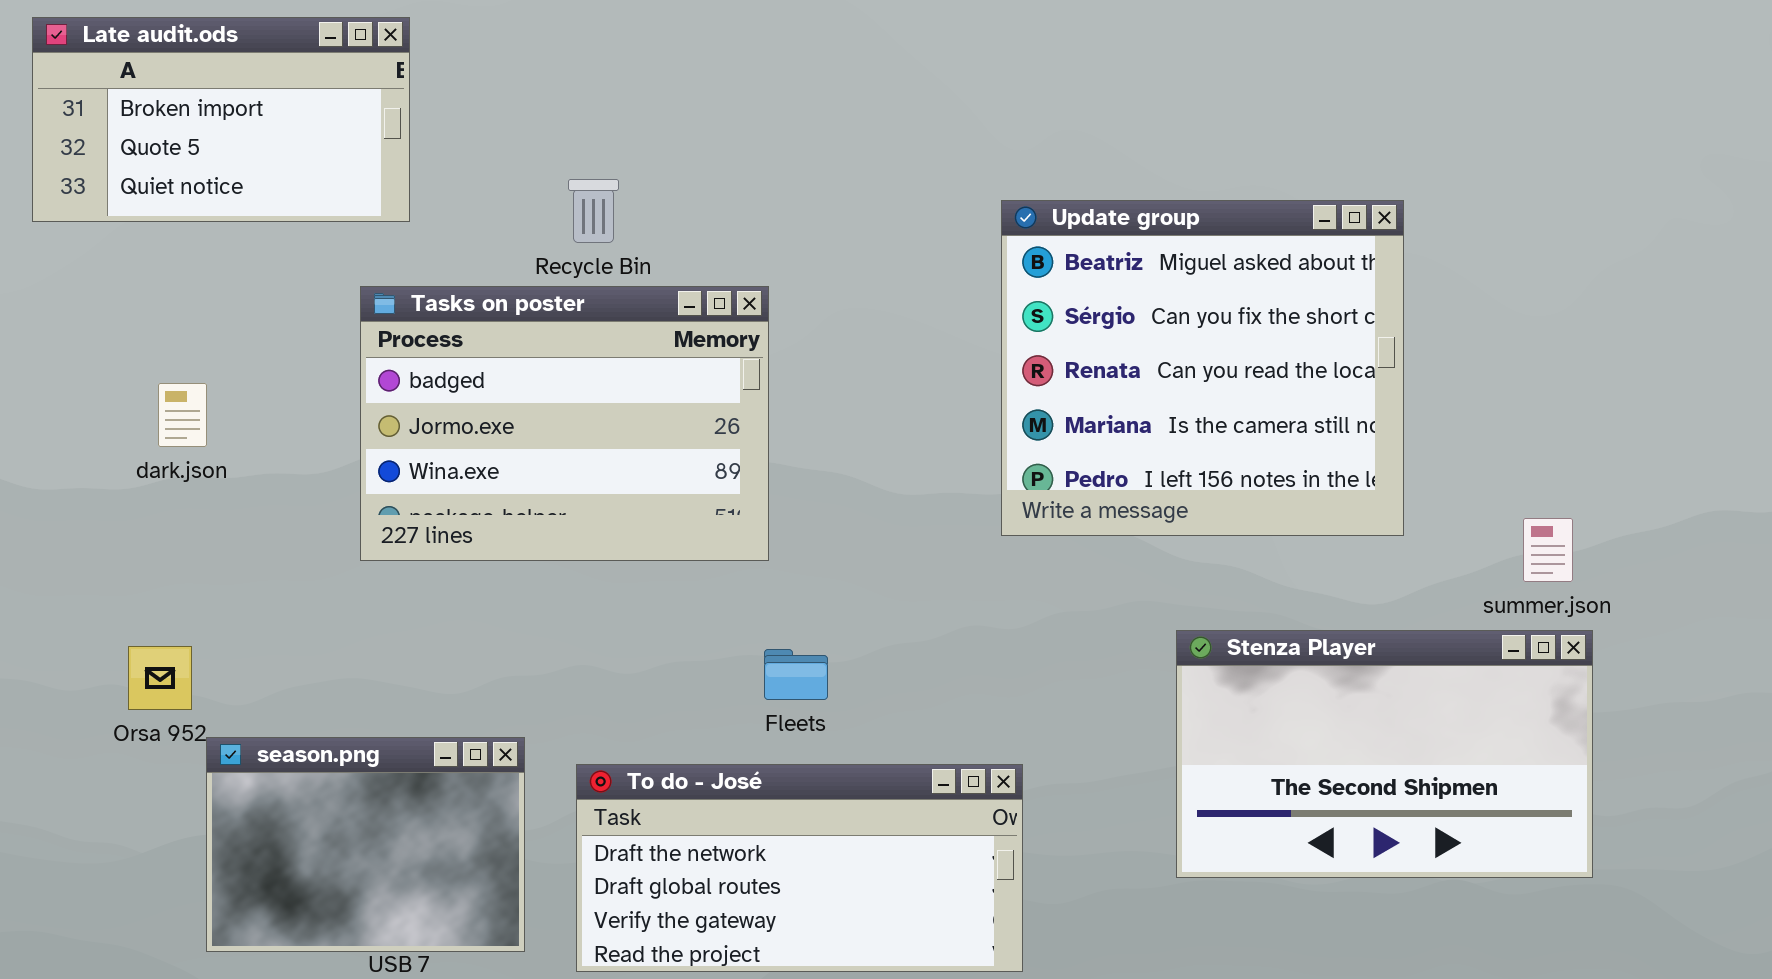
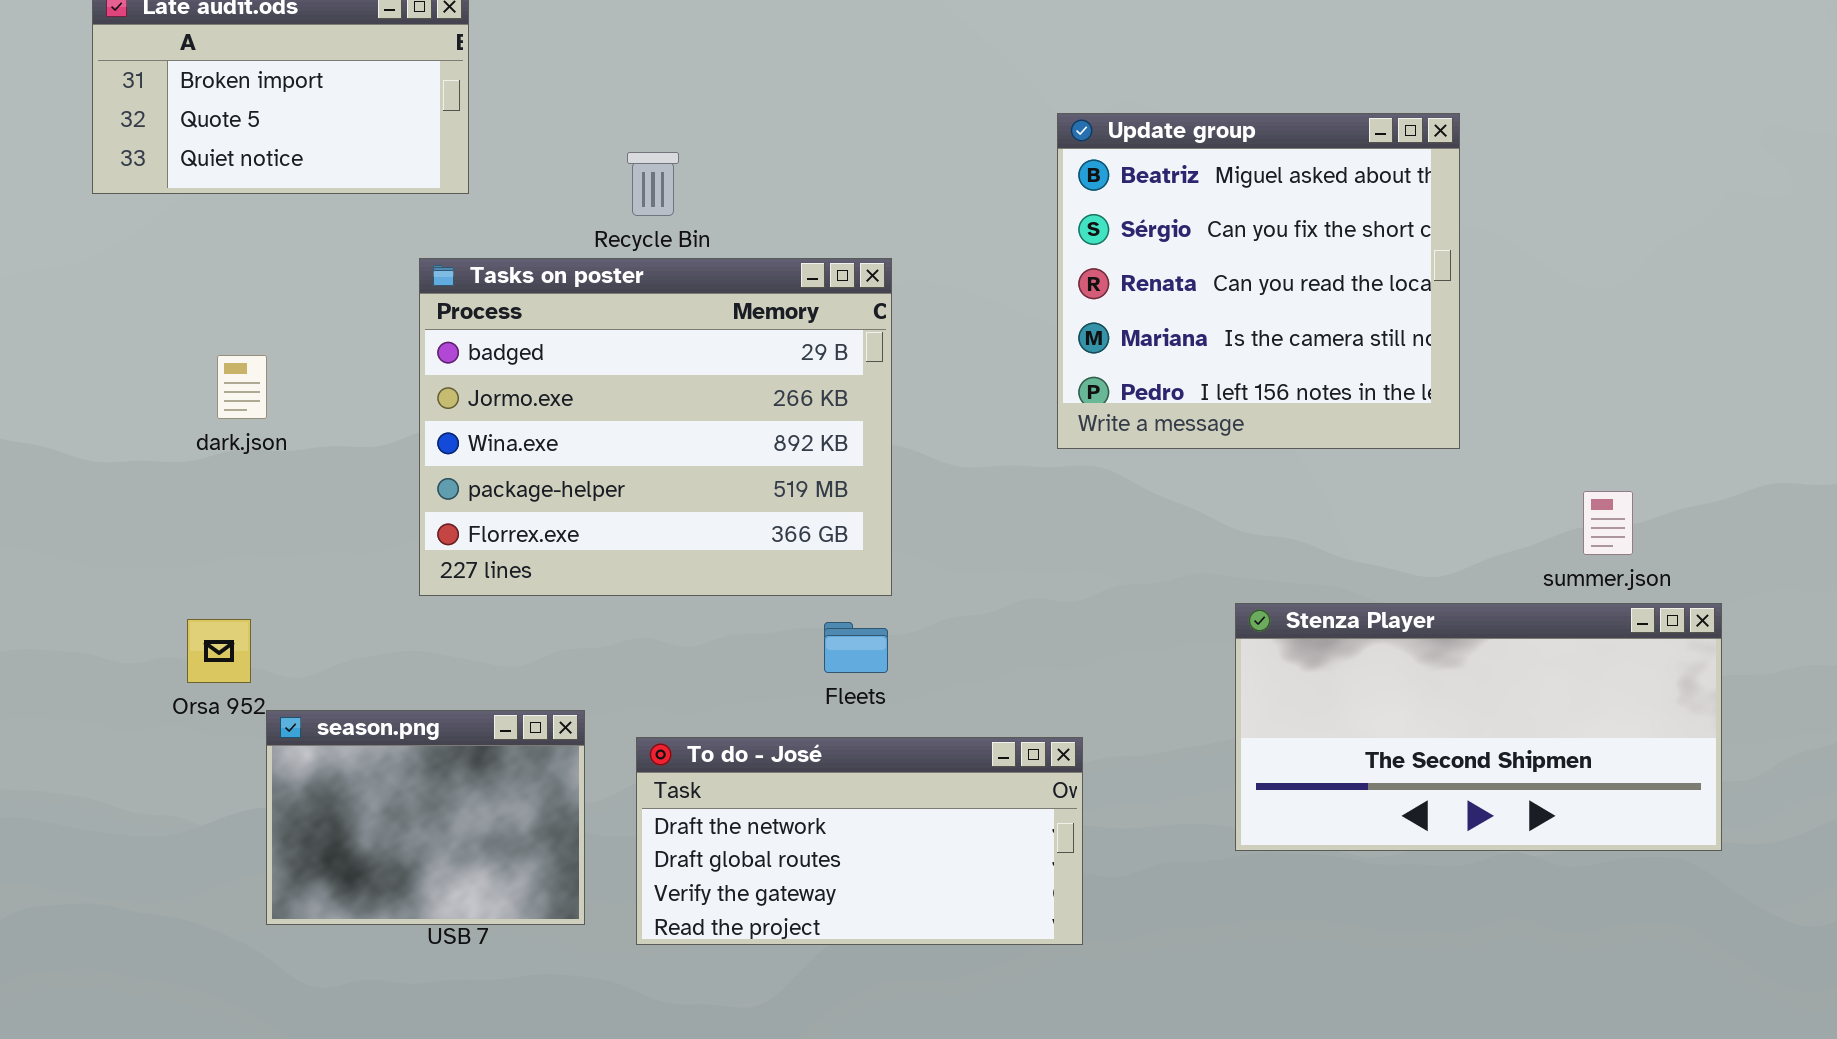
Update group: [1001,200,1404,536] -> [1057,113,1460,449], moved
Tasks on poster: [360,286,769,561] -> [419,258,892,596], resized
Stenza Player: [1176,630,1593,878] -> [1235,603,1722,851], resized

